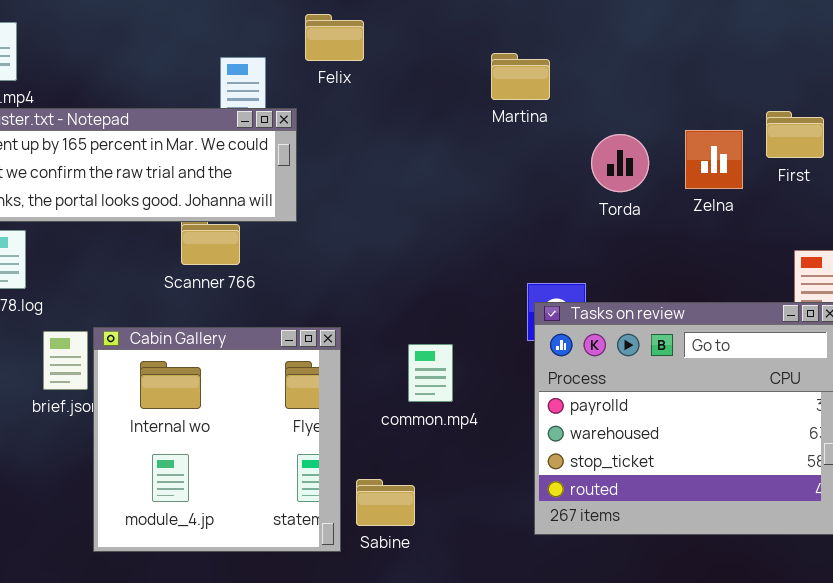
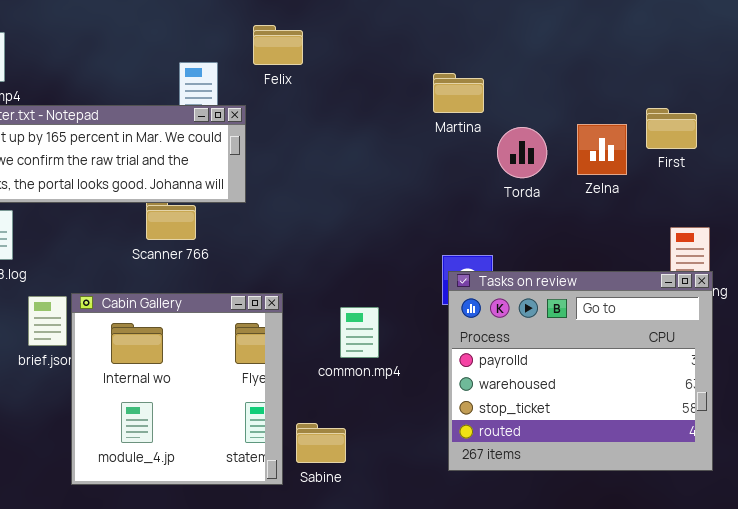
Martina: [491,53,550,100] -> [433,73,484,113], moved

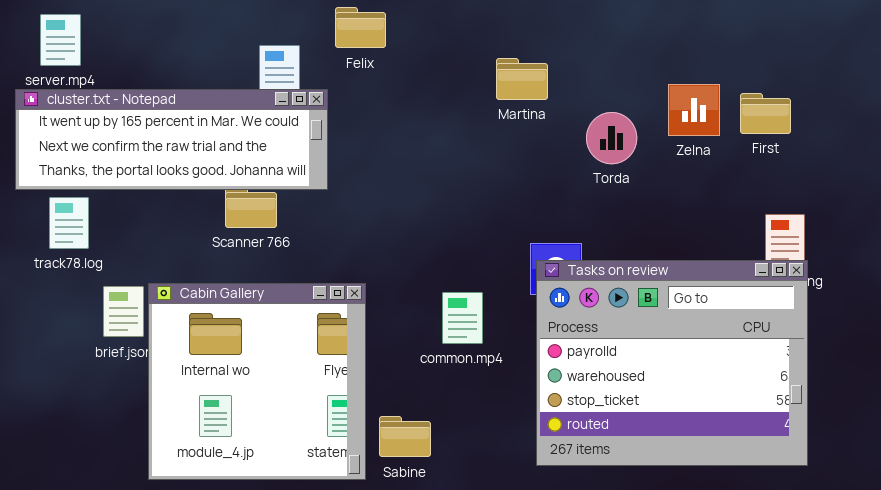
Martina: [433,73,484,113] -> [496,58,548,100], moved
Zelna: [577,124,627,175] -> [668,84,720,136], moved
common.mp4: [340,307,379,358] -> [442,292,483,344], moved

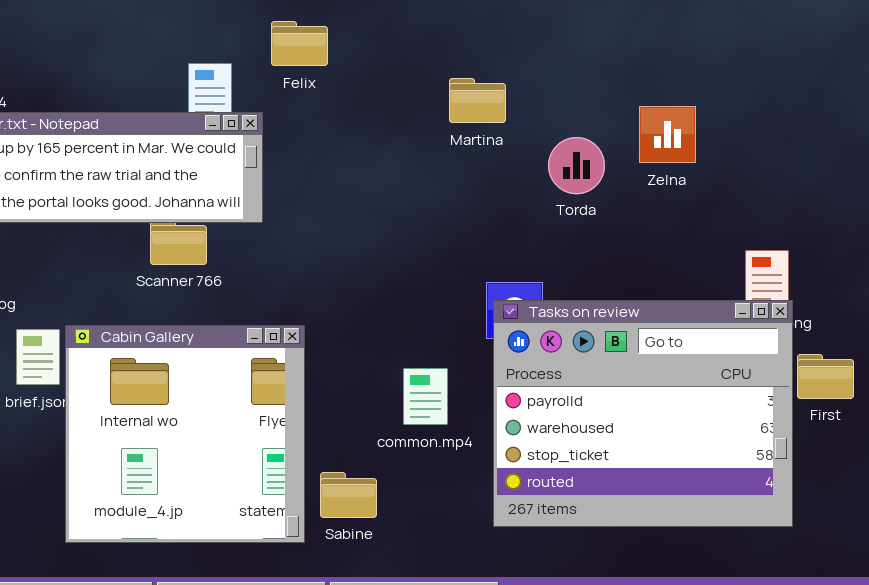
First: [740,93,791,134] -> [797,354,854,399], moved
common.mp4: [442,292,483,344] -> [403,368,448,425], moved

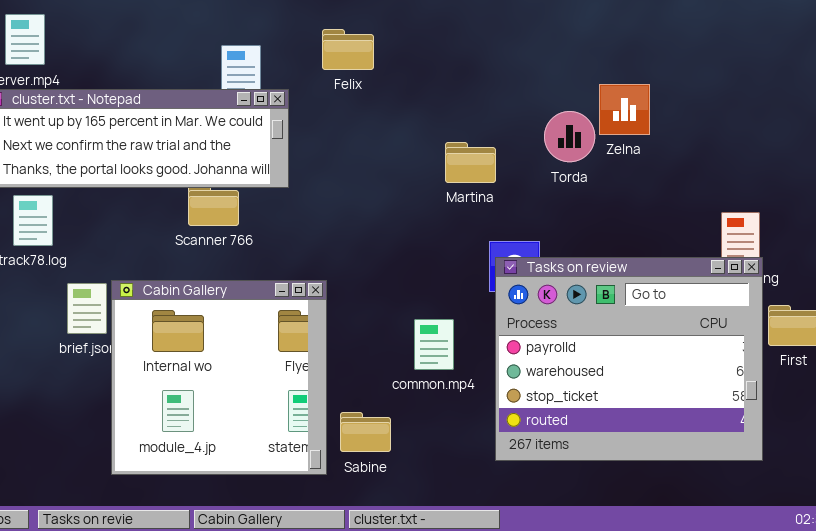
Felix: [271,21,328,66] -> [322,29,374,70], moved
Martina: [449,78,506,123] -> [445,142,496,183], moved
Zelna: [639,106,696,163] -> [599,84,650,135], moved

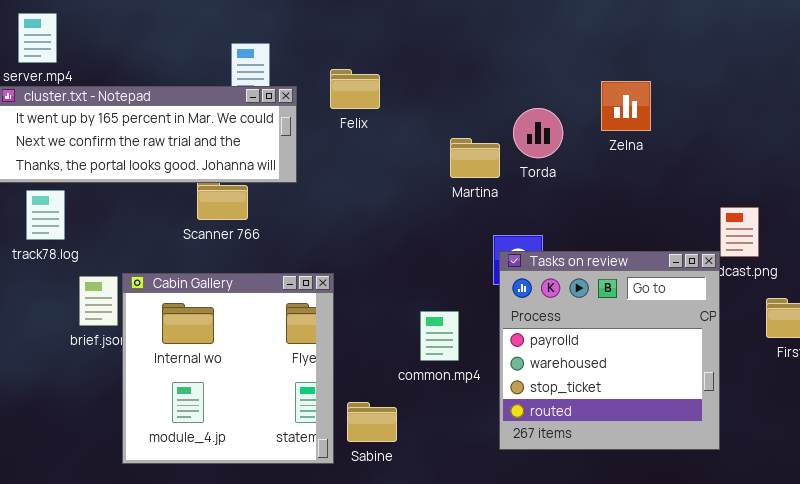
Felix: [322,29,374,70] -> [330,69,380,109], moved
Torda: [544,111,595,162] -> [513,108,563,158], moved
Tasks on review: [495,257,763,461] -> [499,251,720,450], resized

